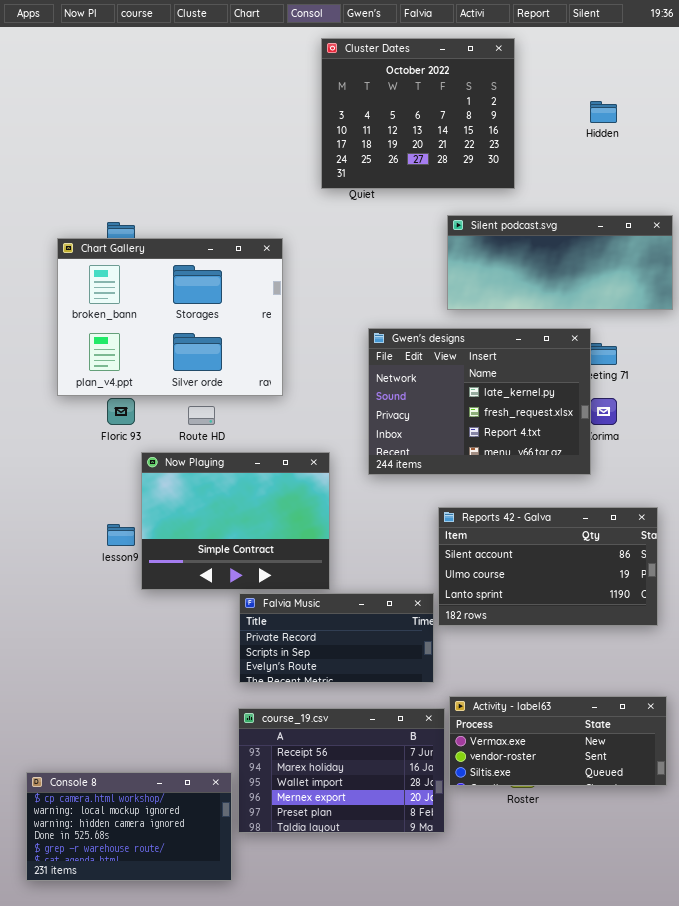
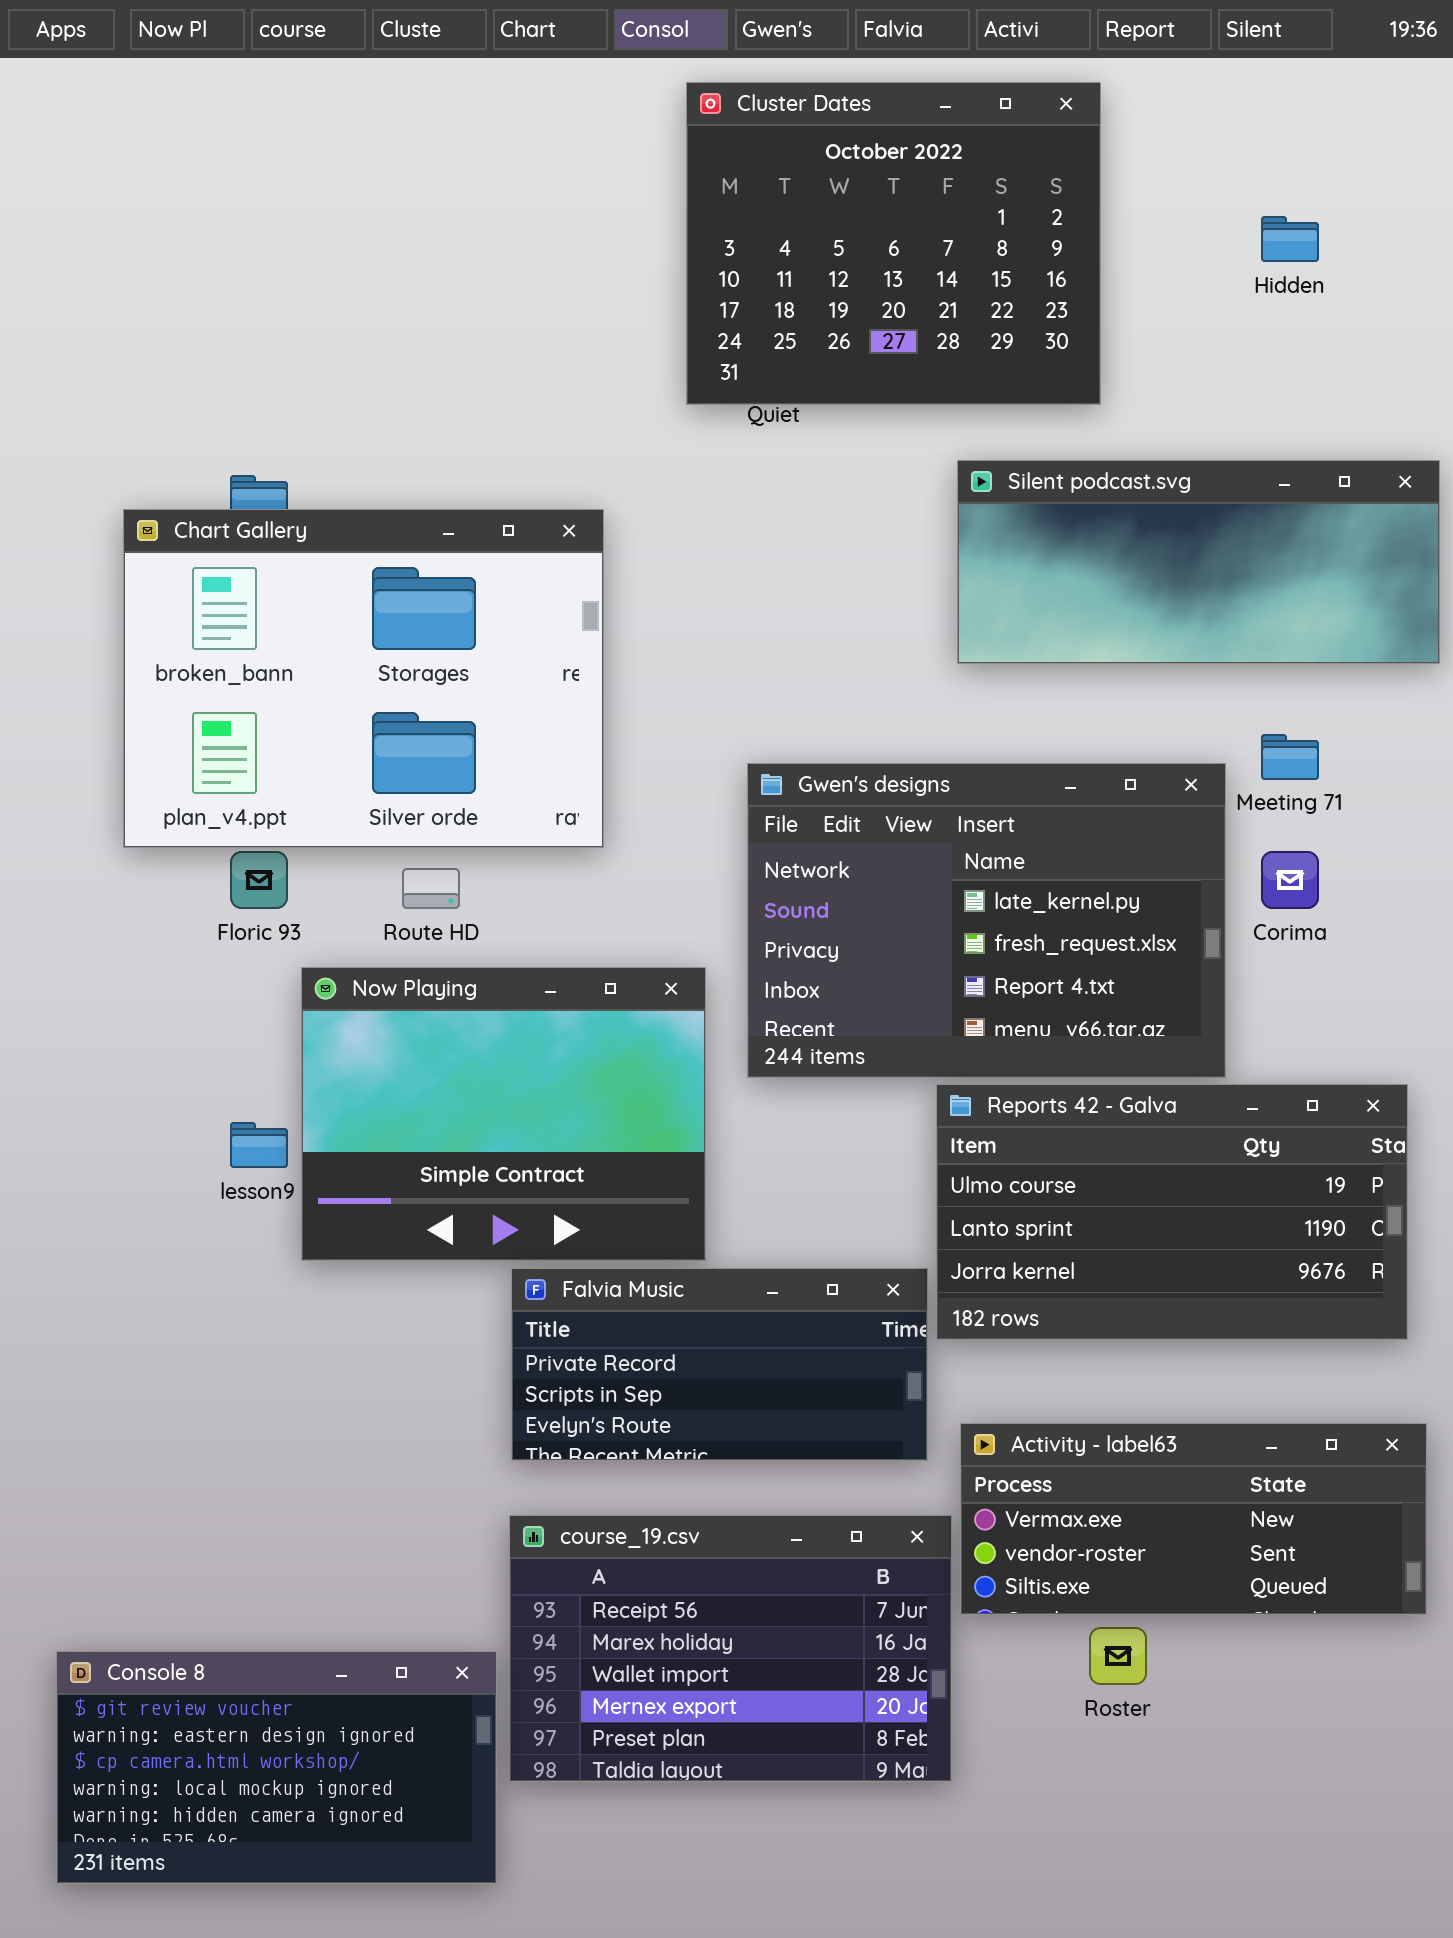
Gwen's designs: [368,328,591,475] -> [747,763,1226,1078], moved
Reports 42 - Galva: [438,507,658,626] -> [936,1084,1408,1340], scrolled down 1 row
Activity - label63: [449,696,667,786] -> [960,1423,1427,1615], moved
Console 8: [26,772,232,881] -> [56,1651,497,1884], scrolled up 2 rows

